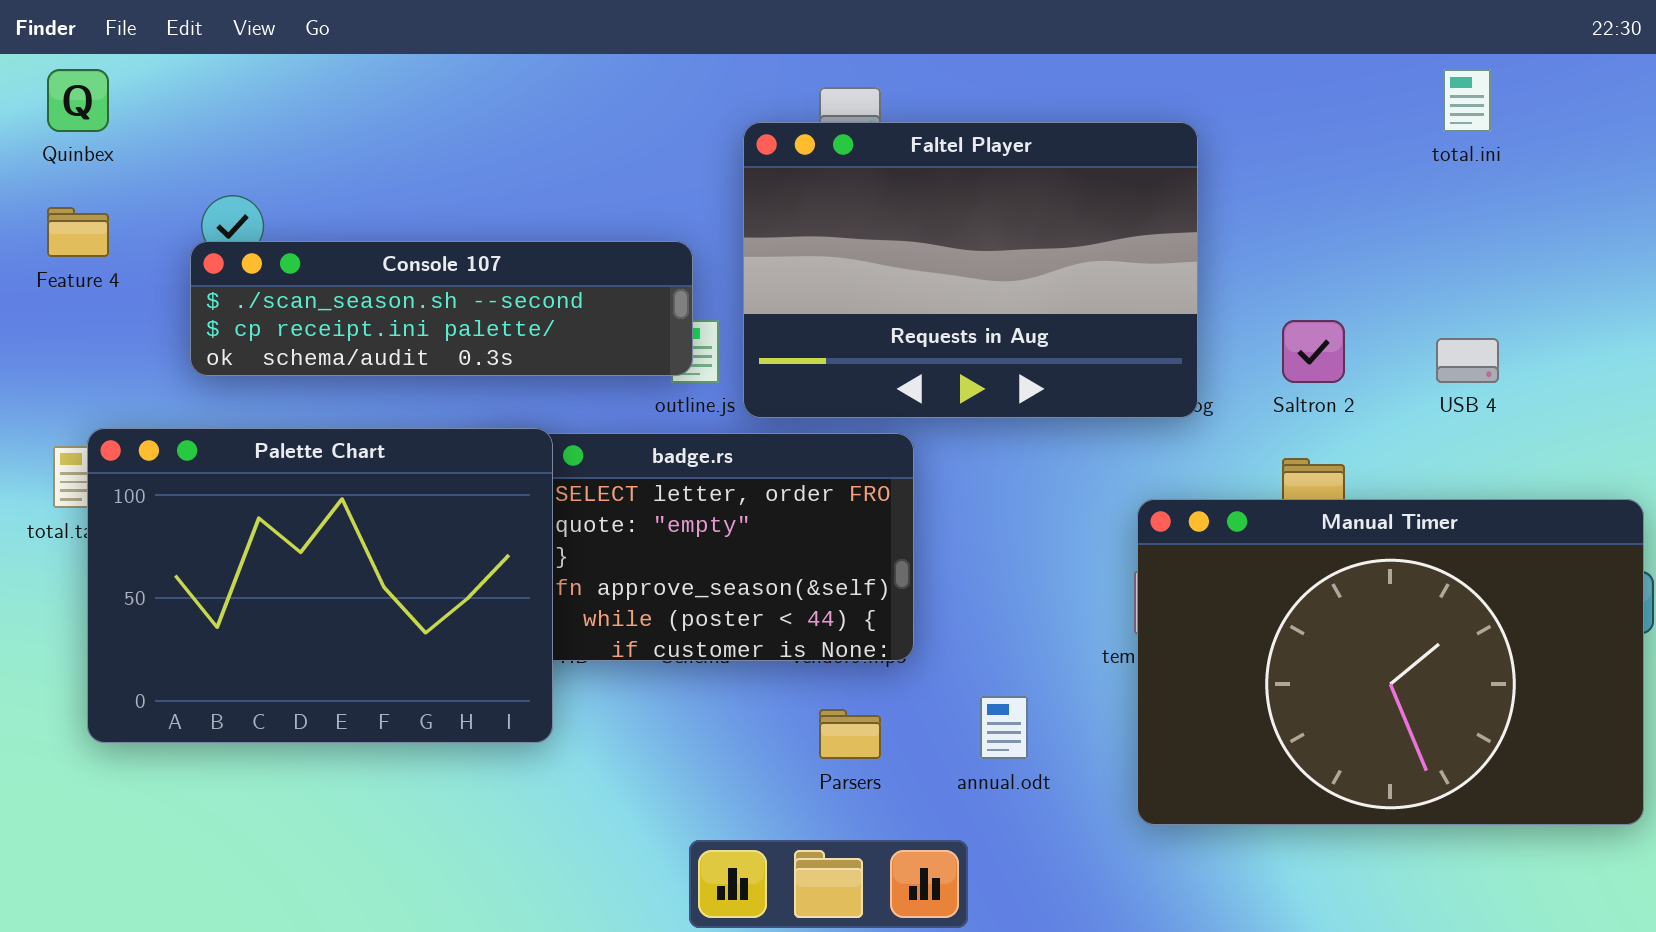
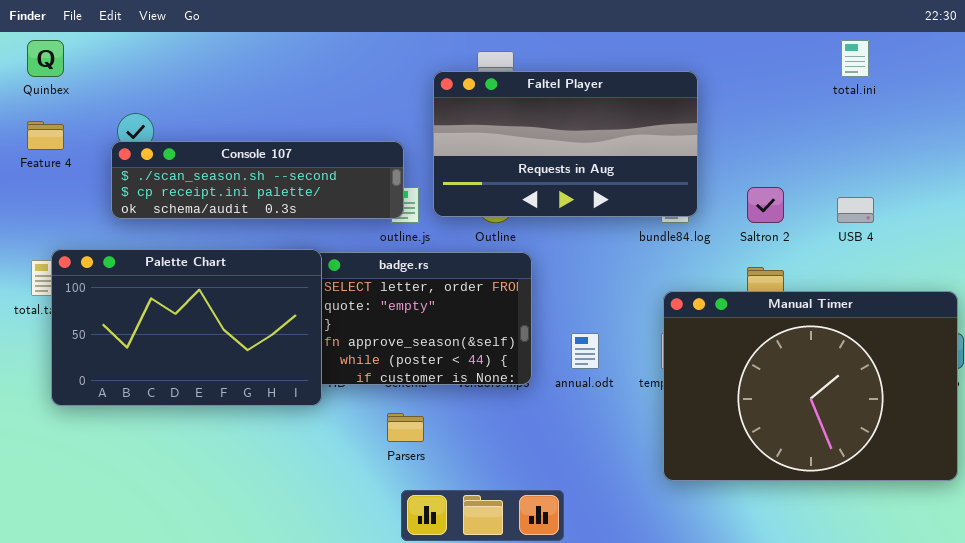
Faltel Player: [743,122,1198,418] -> [433,71,698,217], resized
Palette Chart: [87,428,553,743] -> [51,249,322,406], resized
annual.odt: [980,696,1028,759] -> [571,333,599,369], moved
Parsers: [819,709,881,759] -> [387,413,424,442], moved

